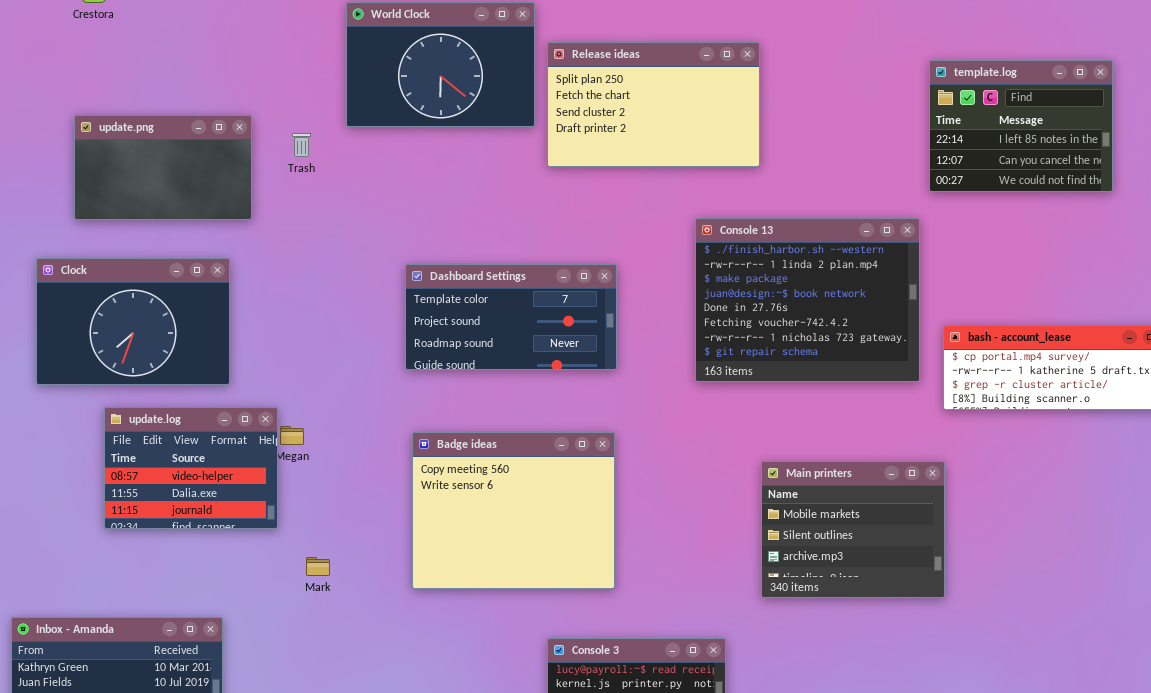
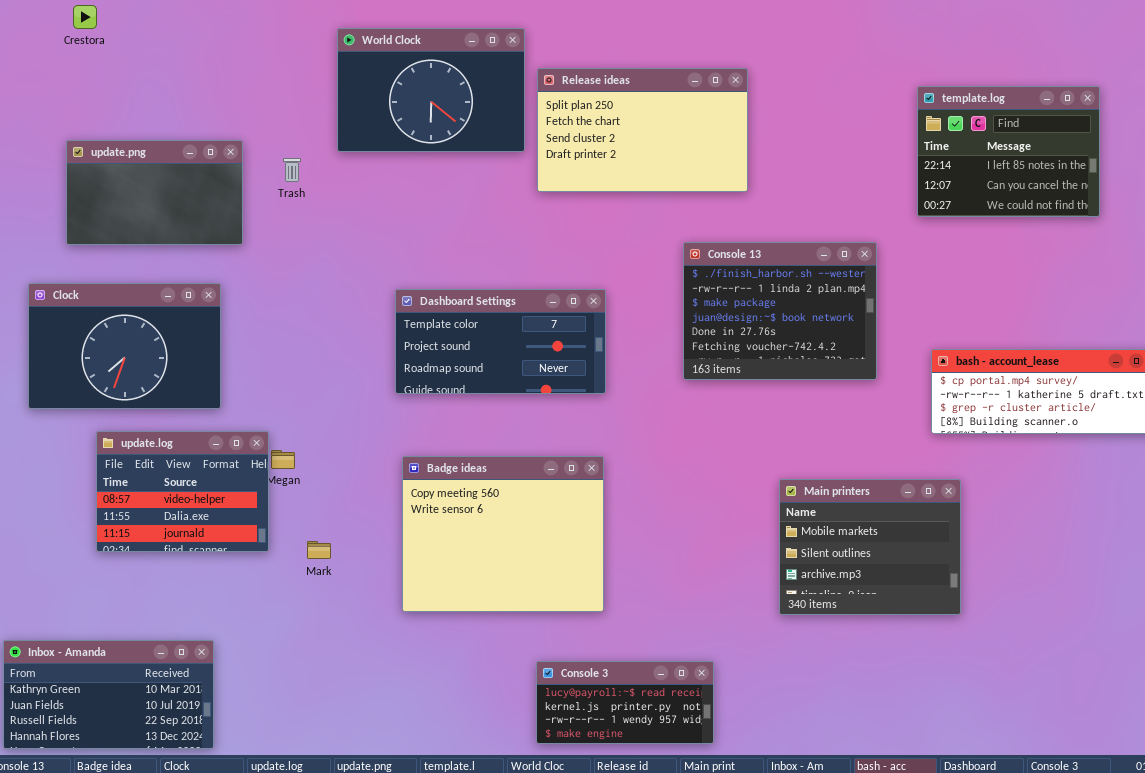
Console 13: [695,218,920,382] -> [683,242,877,380], resized
Main printers: [761,461,945,598] -> [779,479,961,615], moved
Mark: [306,557,330,576] -> [307,541,331,559], moved

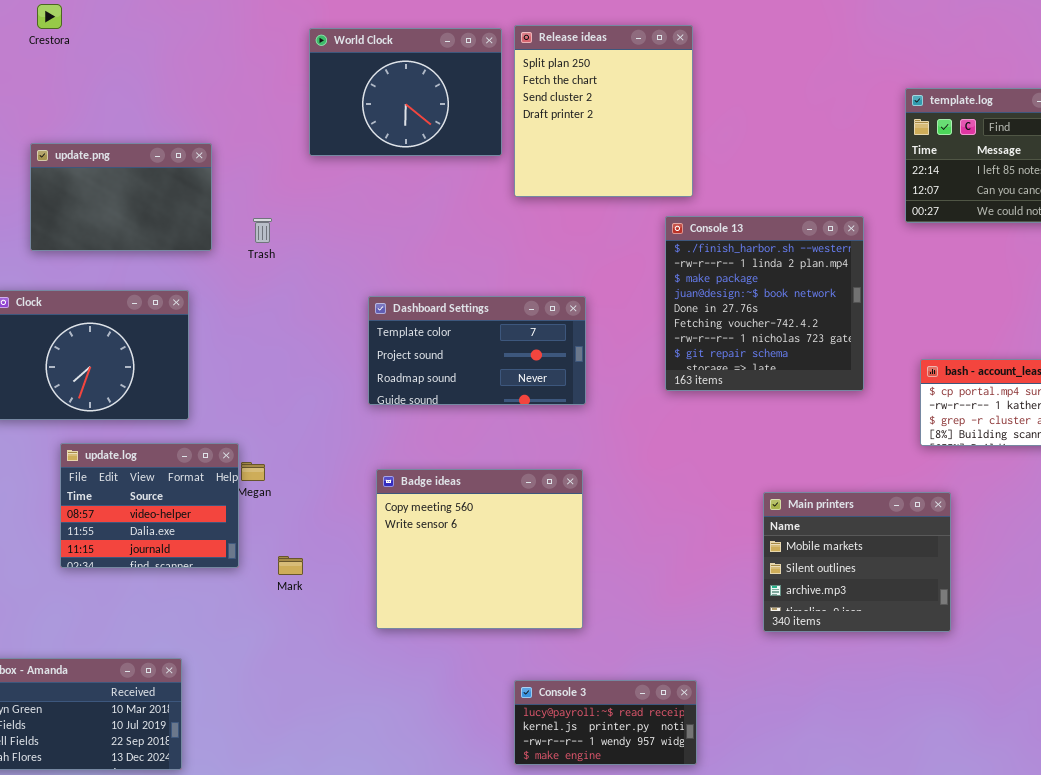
Release ideas: [537,68,748,192] -> [514,25,693,197], resized
Trash: [283,158,301,182] -> [253,218,272,243], moved
Console 13: [683,242,877,380] -> [665,216,864,391], resized

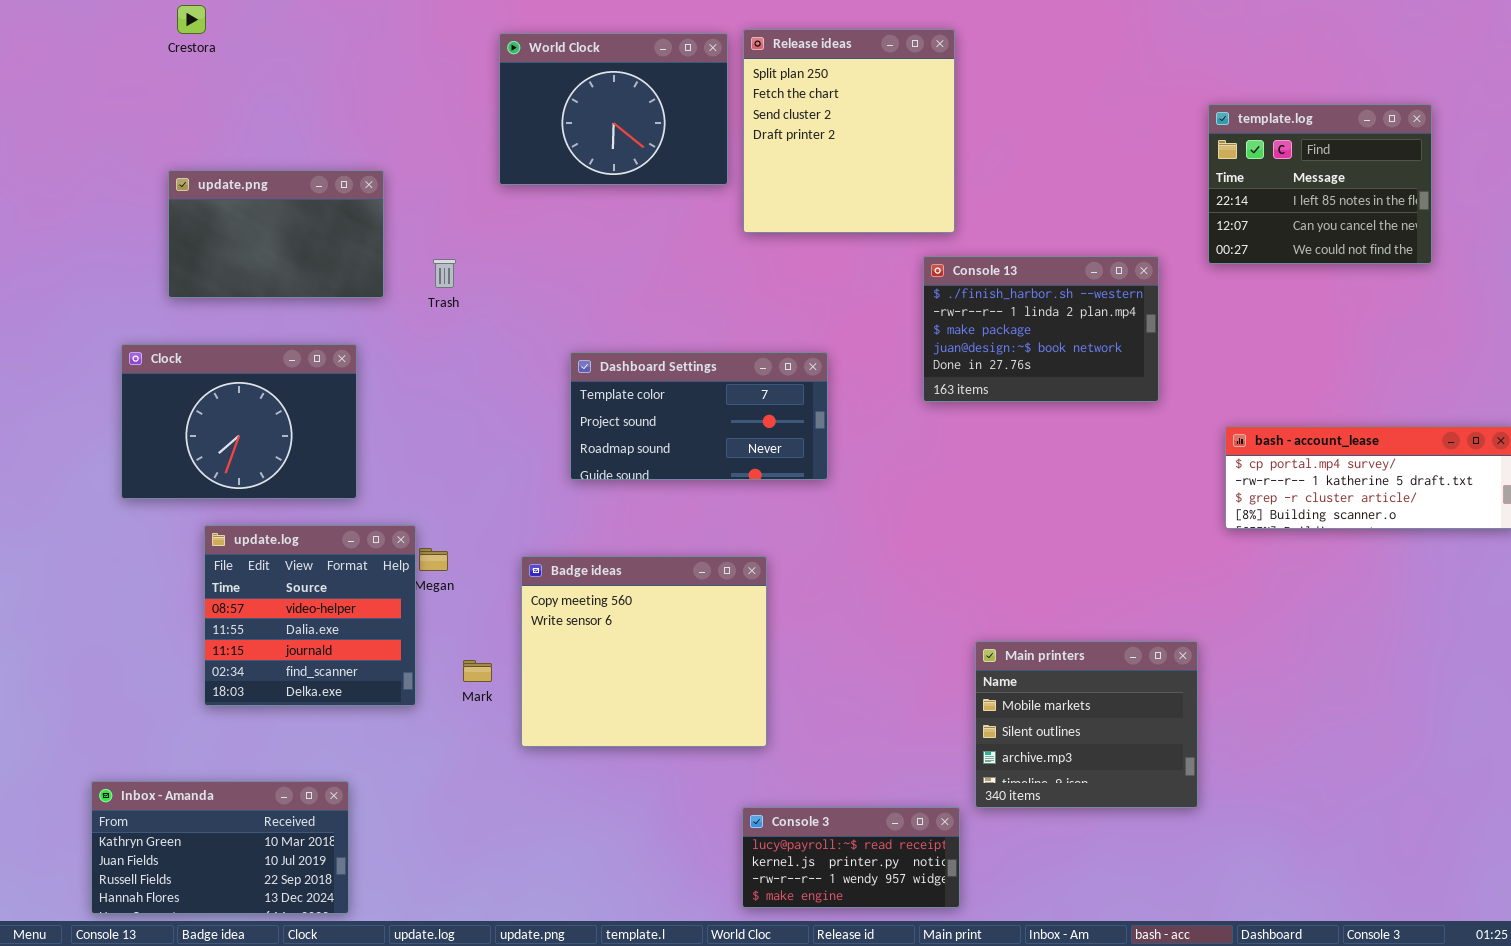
Console 13: [665,216,864,391] -> [923,256,1159,402], resized
update.log: [60,443,239,568] -> [204,525,416,706], resized
Badge ideas: [376,469,583,629] -> [521,556,767,747], moved
Main printers: [763,492,951,632] -> [975,641,1198,808], moved

